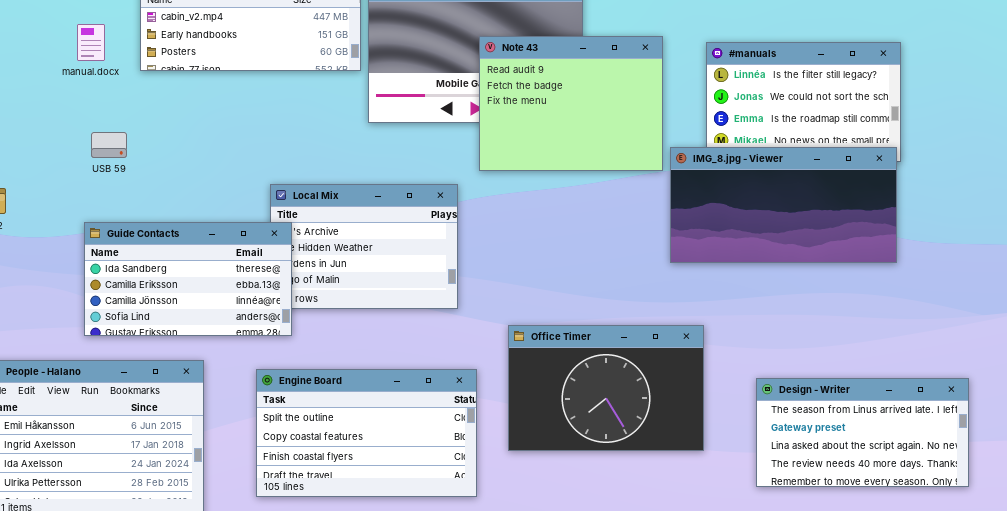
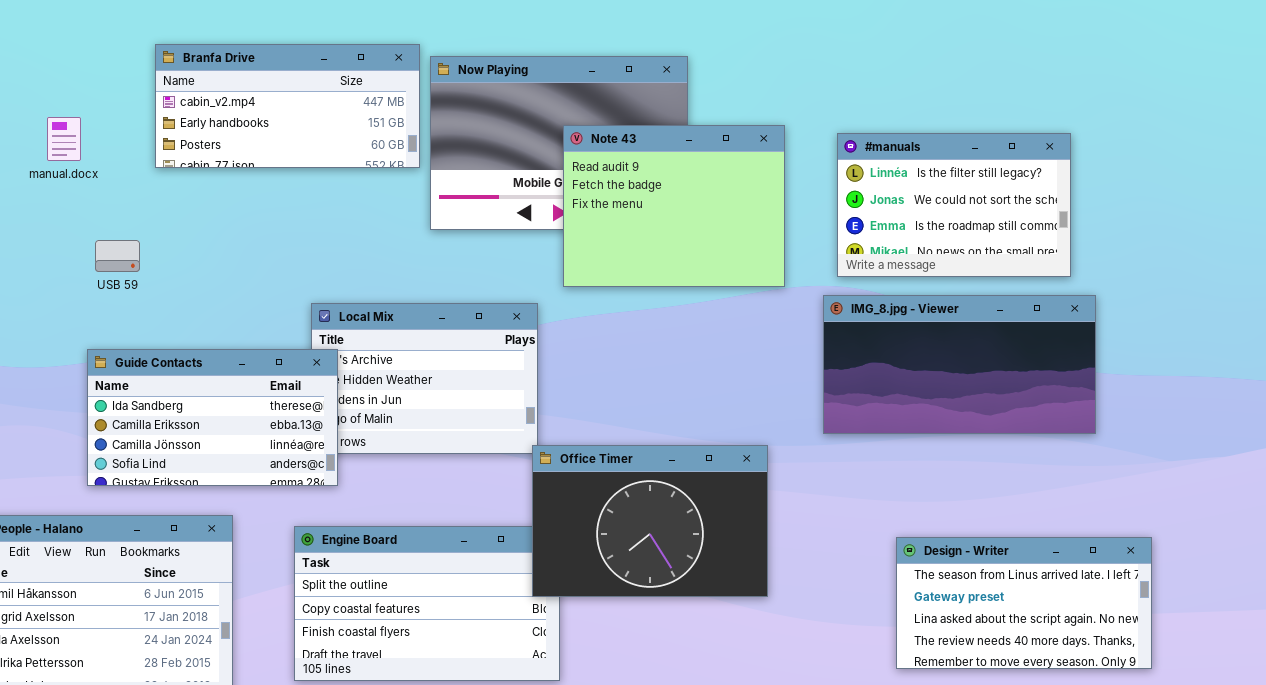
manual.docx: [77,24,105,61] -> [47,117,81,161], moved
IMG_8.jpg - Viewer: [670,147,897,263] -> [823,295,1096,434], moved
Office Timer: [508,325,704,451] -> [532,445,768,597], moved

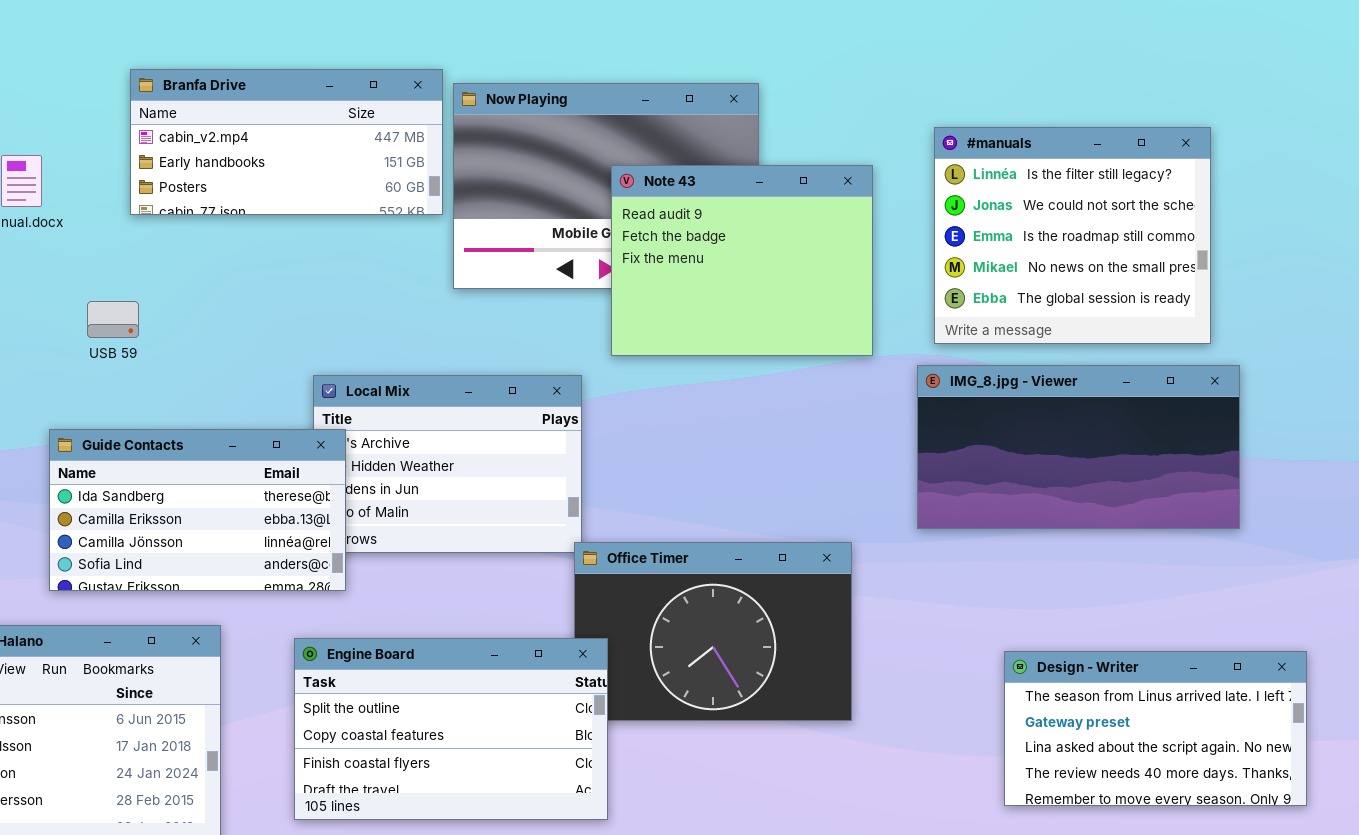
#manuals: [837,133,1071,277] -> [934,127,1211,344], resized
USB 59: [95,240,140,272] -> [87,301,139,338], moved
Engine Board: [294,526,560,681] -> [294,638,608,820], raised

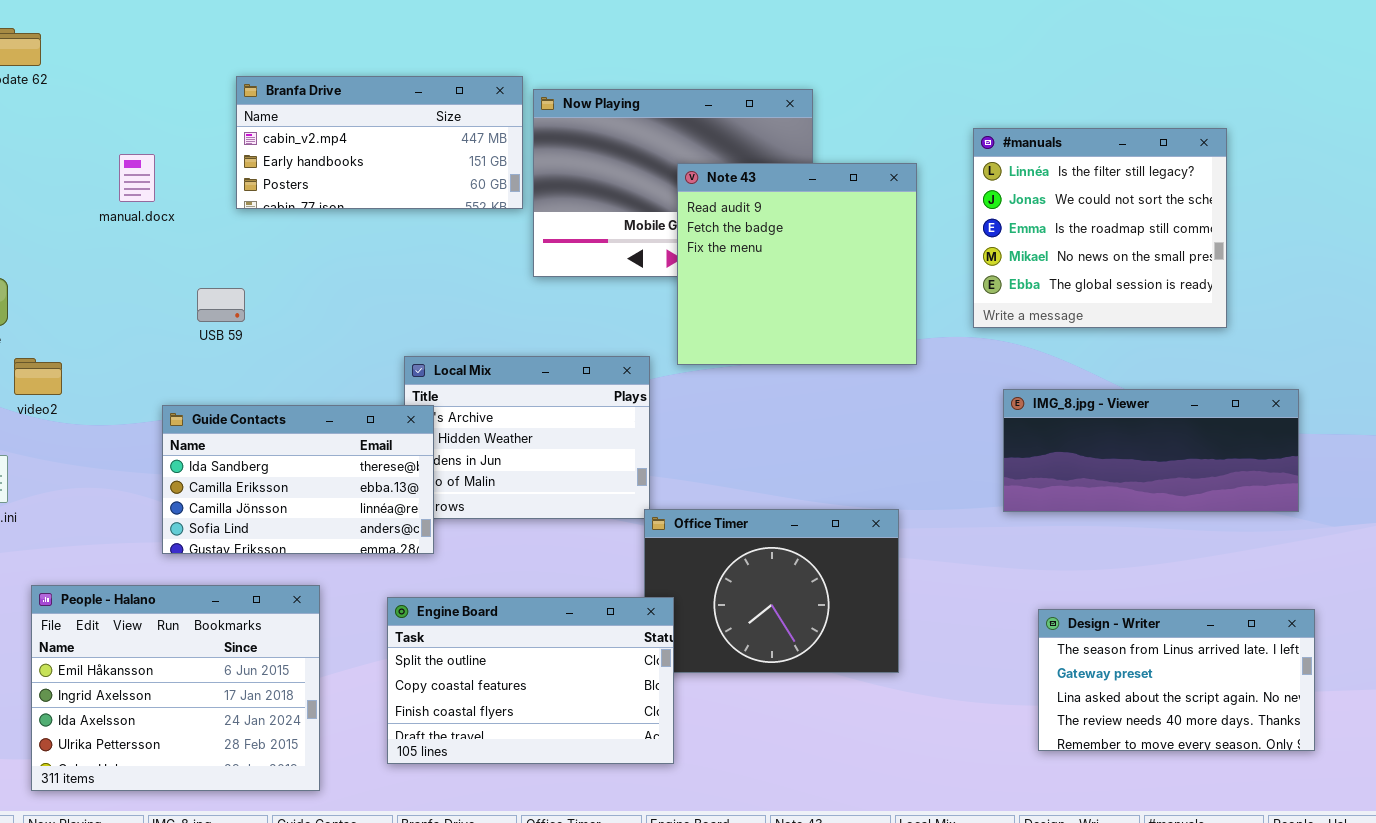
Note 43: [611,165,873,356] -> [677,163,917,365], resized
IMG_8.jpg - Viewer: [917,365,1240,529] -> [1003,389,1299,512], moved, resized

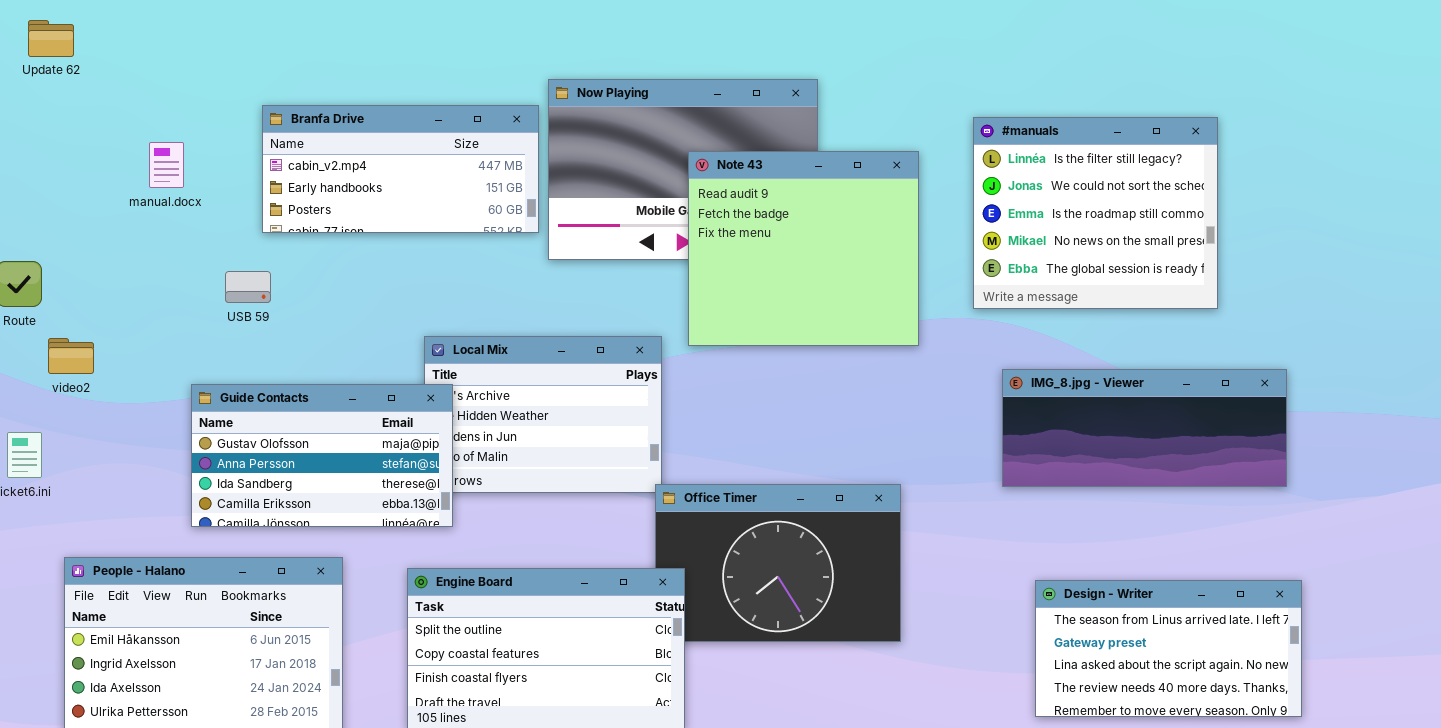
Branfa Drive: [236,76,523,209] -> [262,105,539,233], moved
Guide Contacts: [162,405,434,554] -> [191,384,453,527], scrolled up 2 rows

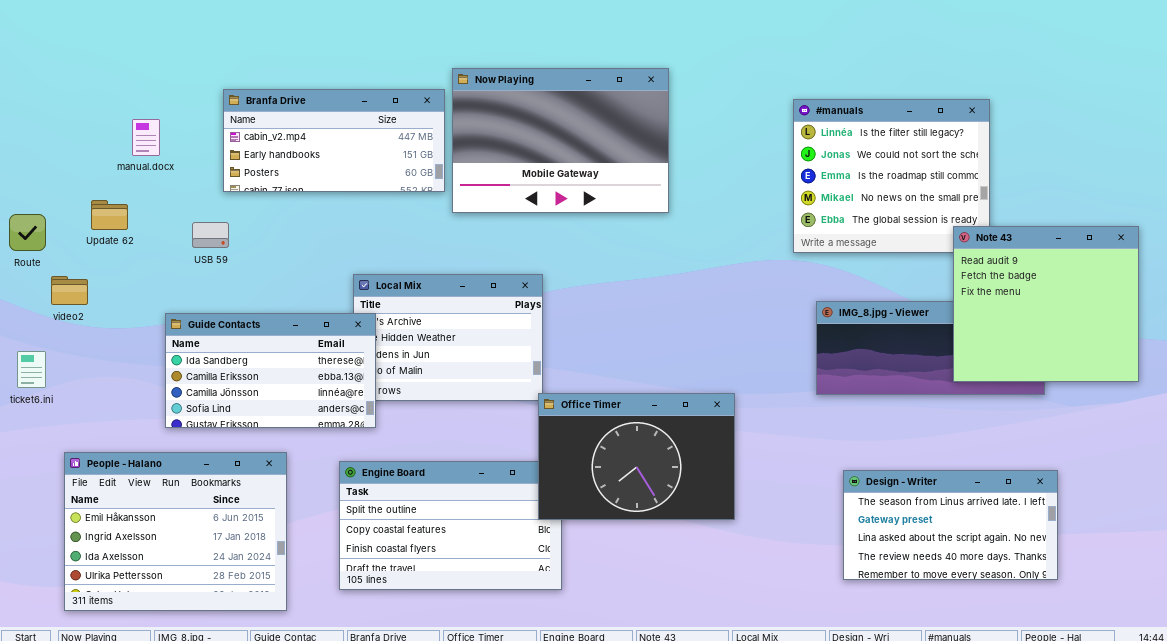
Update 62: [28,20,74,57] -> [91,200,128,230], moved
Note 43: [688,151,919,346] -> [953,226,1139,382], moved
Guide Contacts: [191,384,453,527] -> [165,313,376,428], scrolled down 2 rows
Office Timer: [655,484,901,642] -> [538,393,735,520], raised

